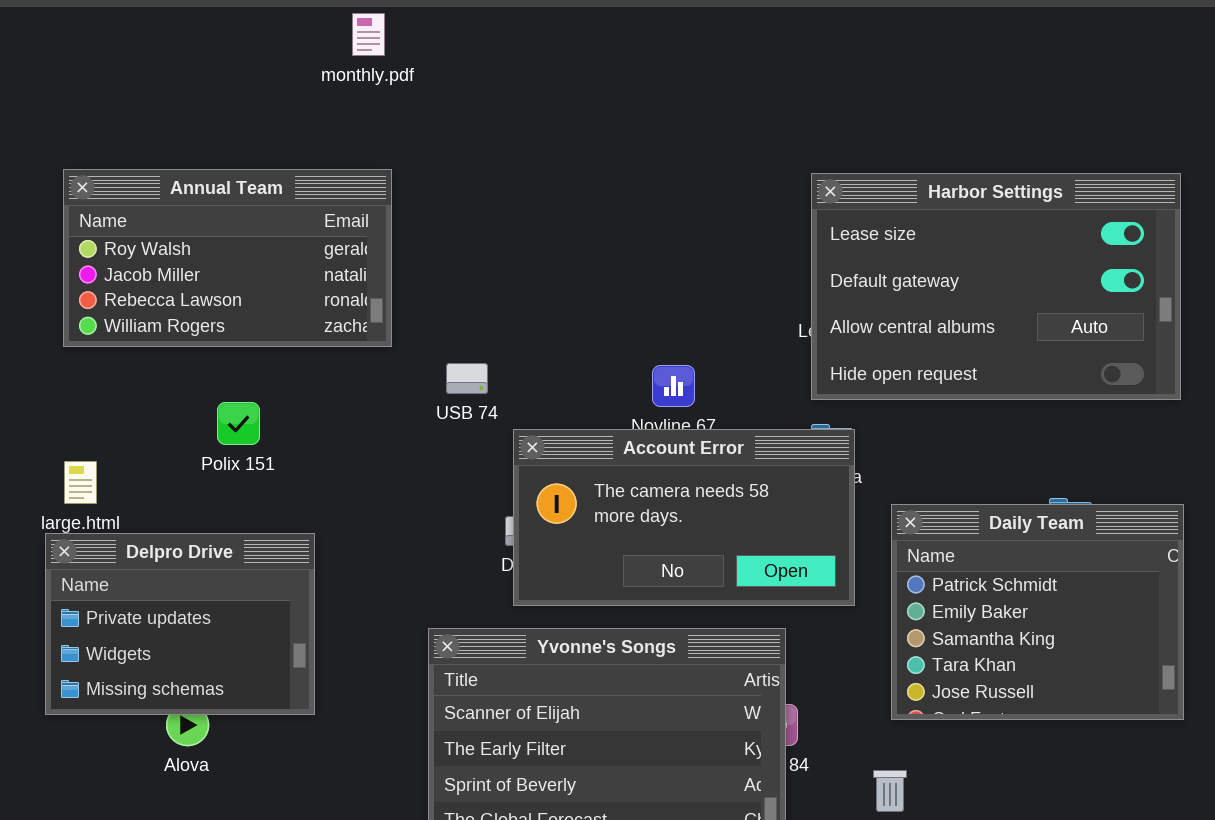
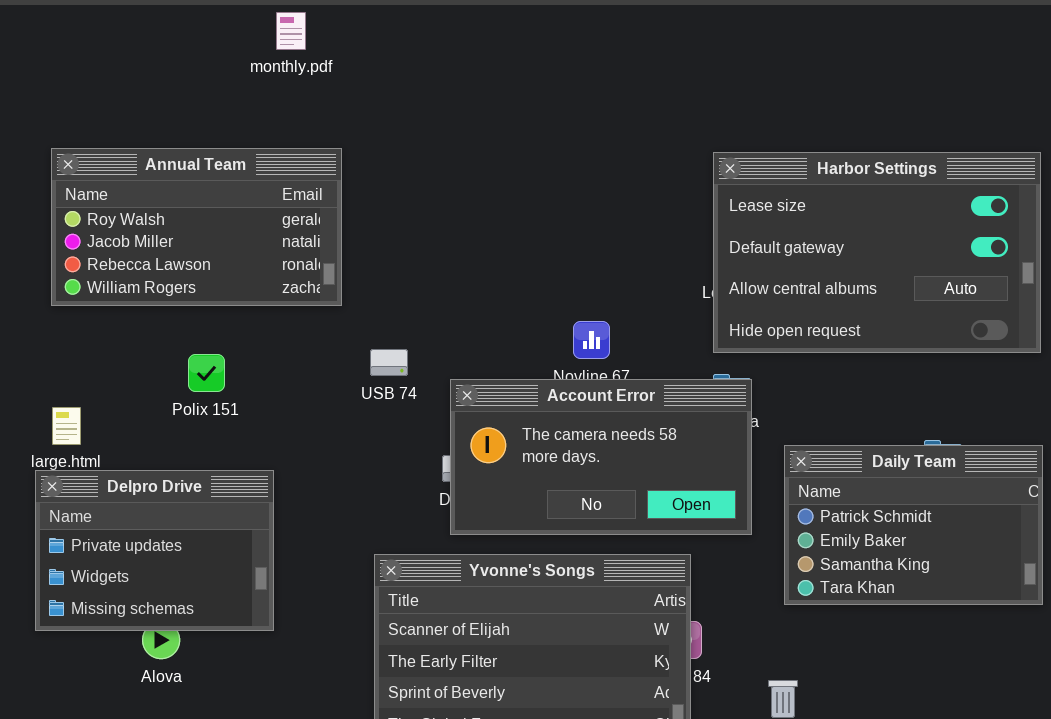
monthly.pdf: [352,13,385,56] -> [276,12,306,50], moved
USB 74: [446,363,488,394] -> [370,349,408,376], moved
Daily Team: [891,504,1184,720] -> [784,445,1043,605], resized

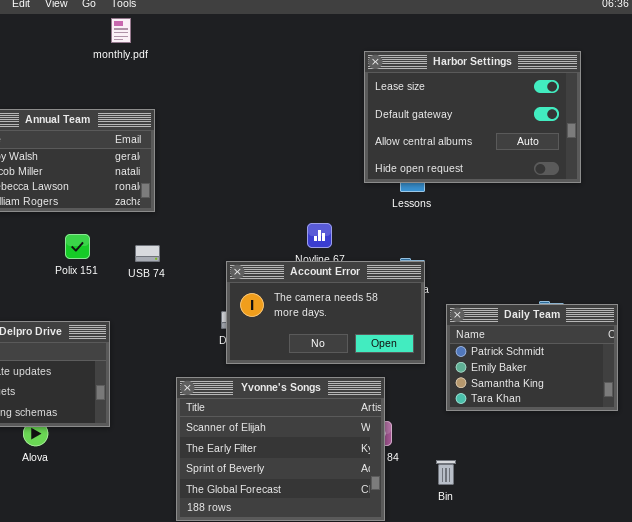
Harbor Settings: [713,152,1041,353] -> [364,51,581,183], moved
USB 74: [370,349,408,376] -> [135,245,160,262], moved
Polix 151: [188,354,225,392] -> [65,234,90,259], moved

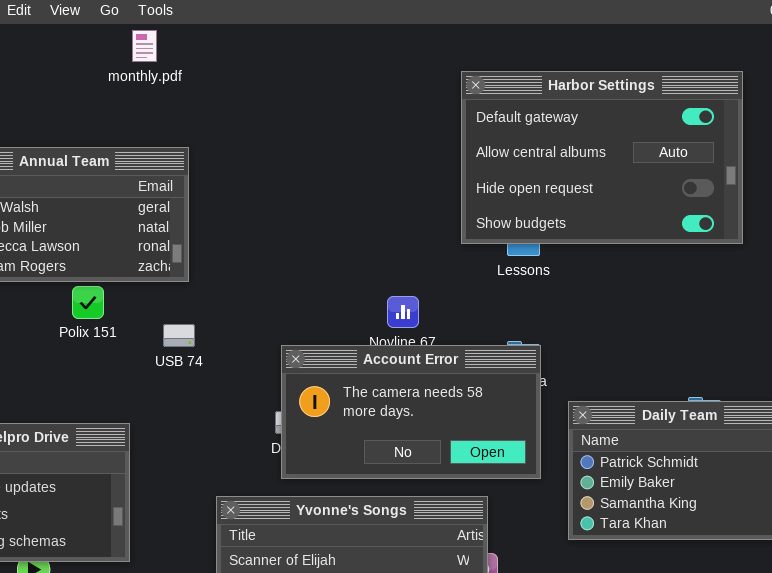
Harbor Settings: [364,51,581,183] -> [461,71,743,244], scrolled down 1 row
Polix 151: [65,234,90,259] -> [72,286,104,319], moved

